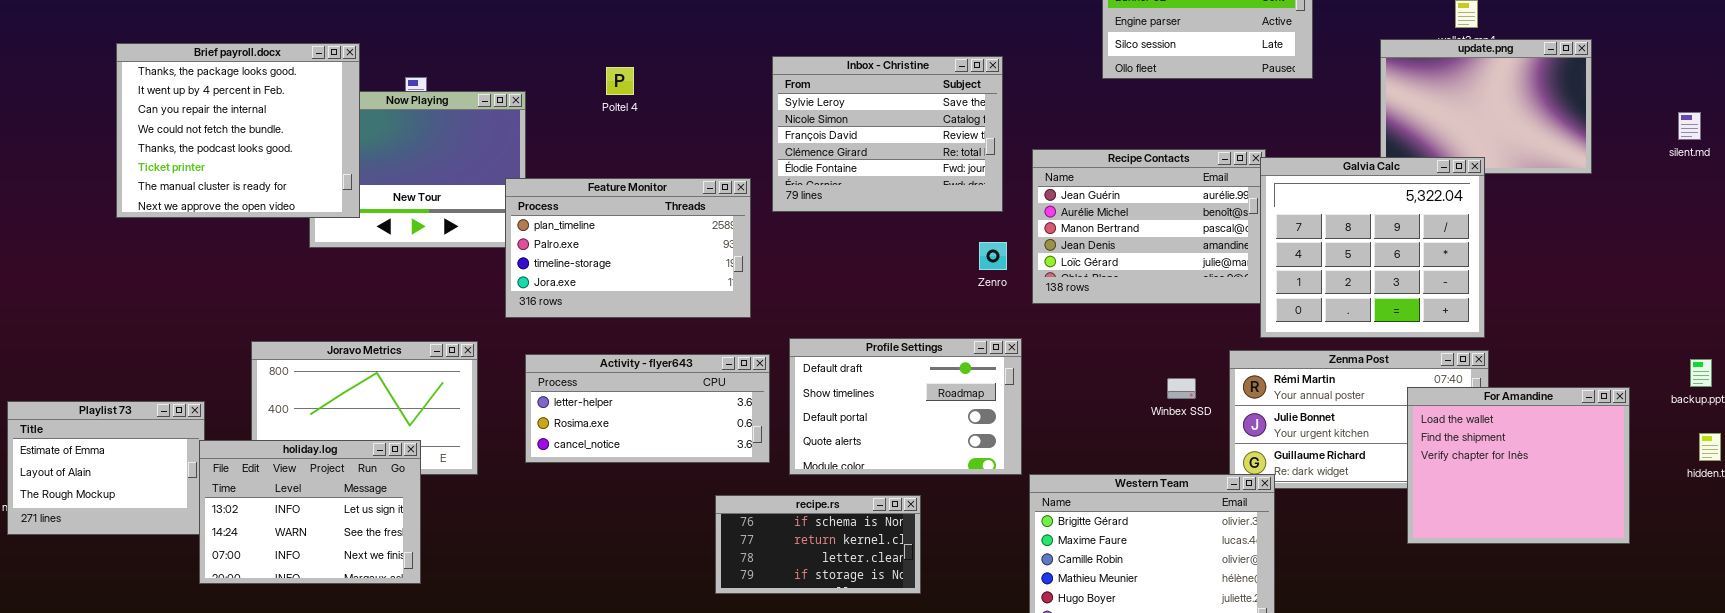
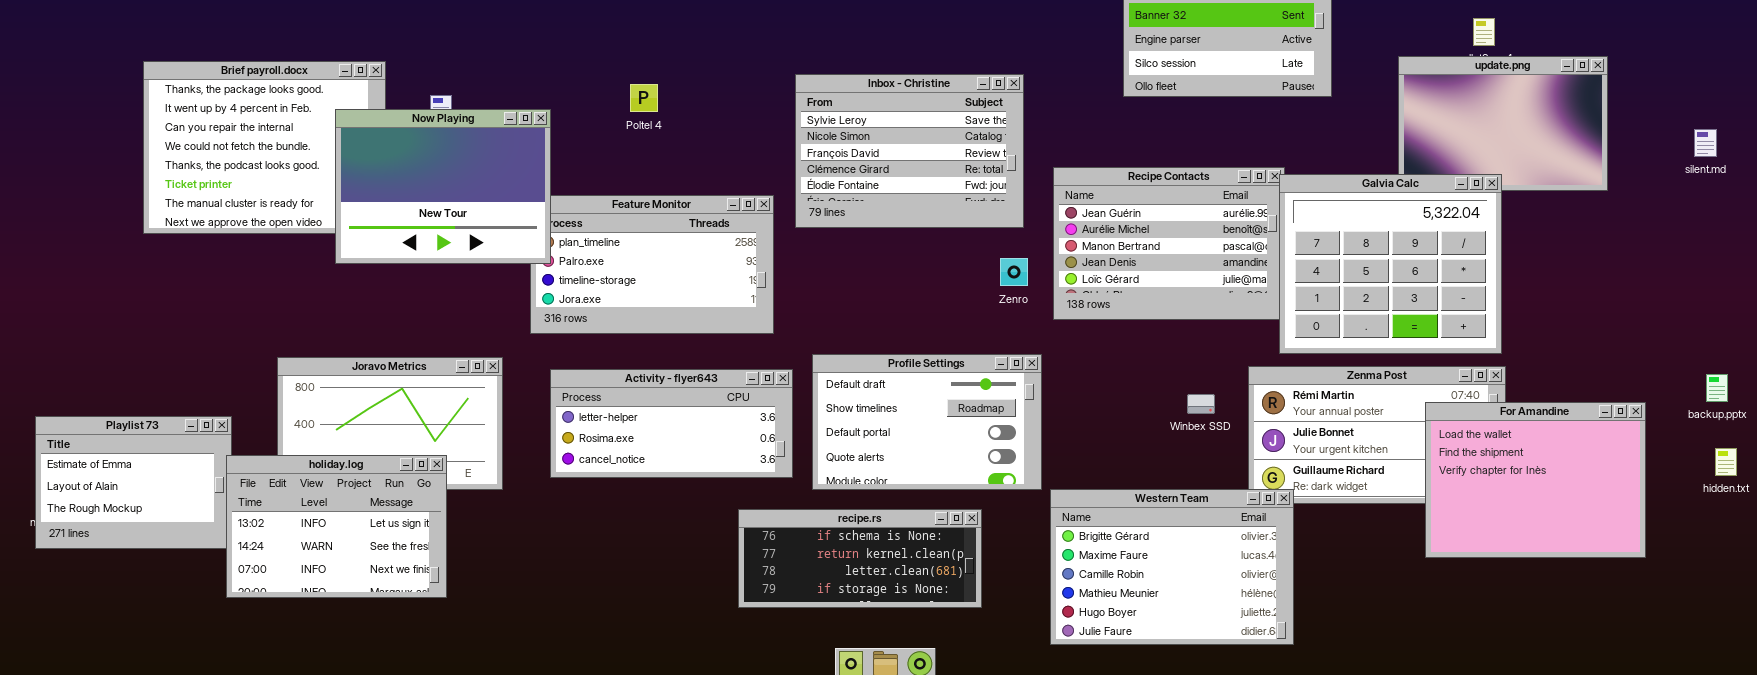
Now Playing: [309,91,526,248] -> [335,109,551,264], raised
recipe.rs: [715,495,921,594] -> [738,509,982,608], resized

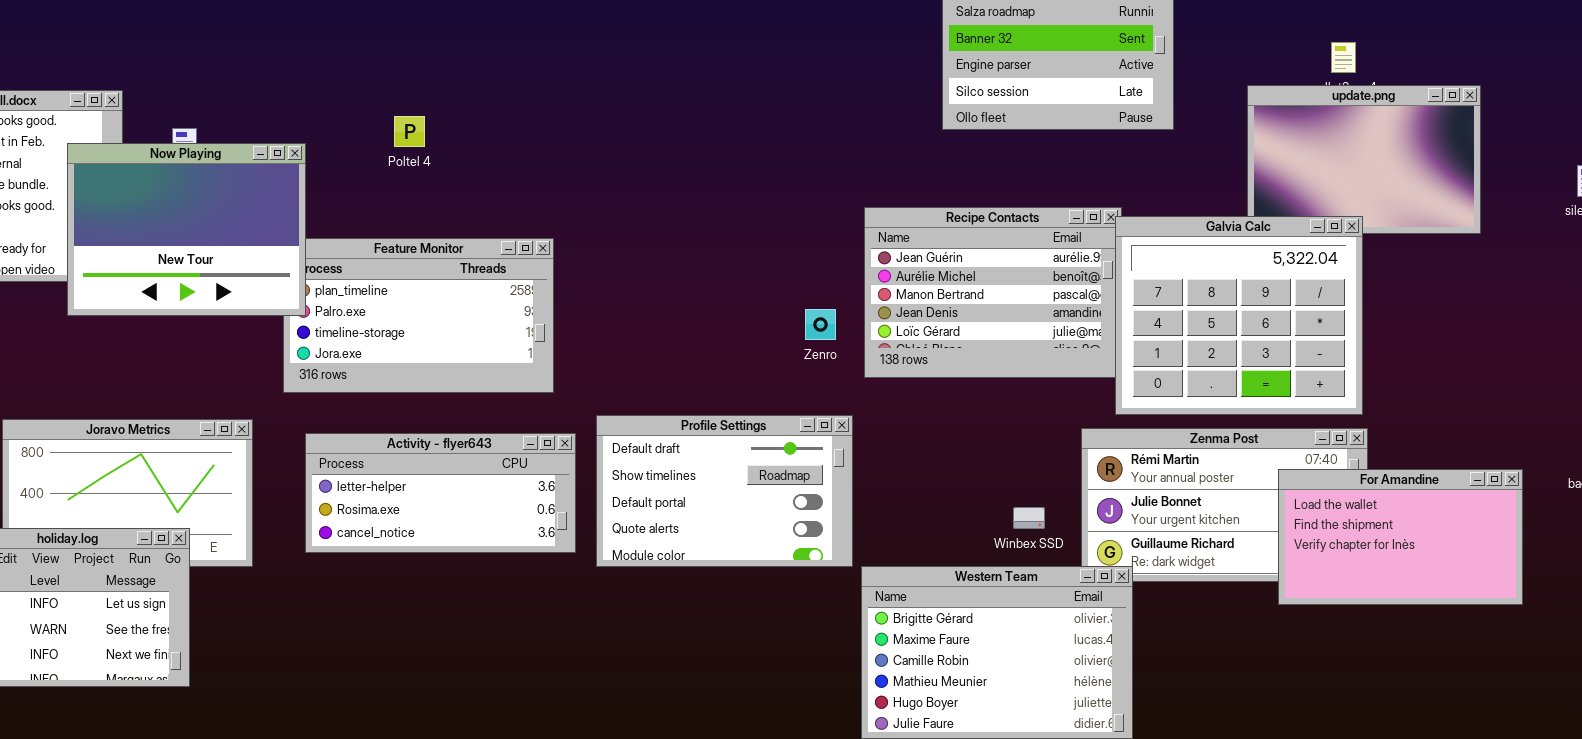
Inbox - Christine: [795,74,1024,228] -> none, closed
Winbex SSD: [1187,394,1215,414] -> [1013,507,1045,529], moved
For Amandine: [1425,402,1646,558] -> [1278,469,1523,605], resized
recipe.rs: [738,509,982,608] -> none, closed

